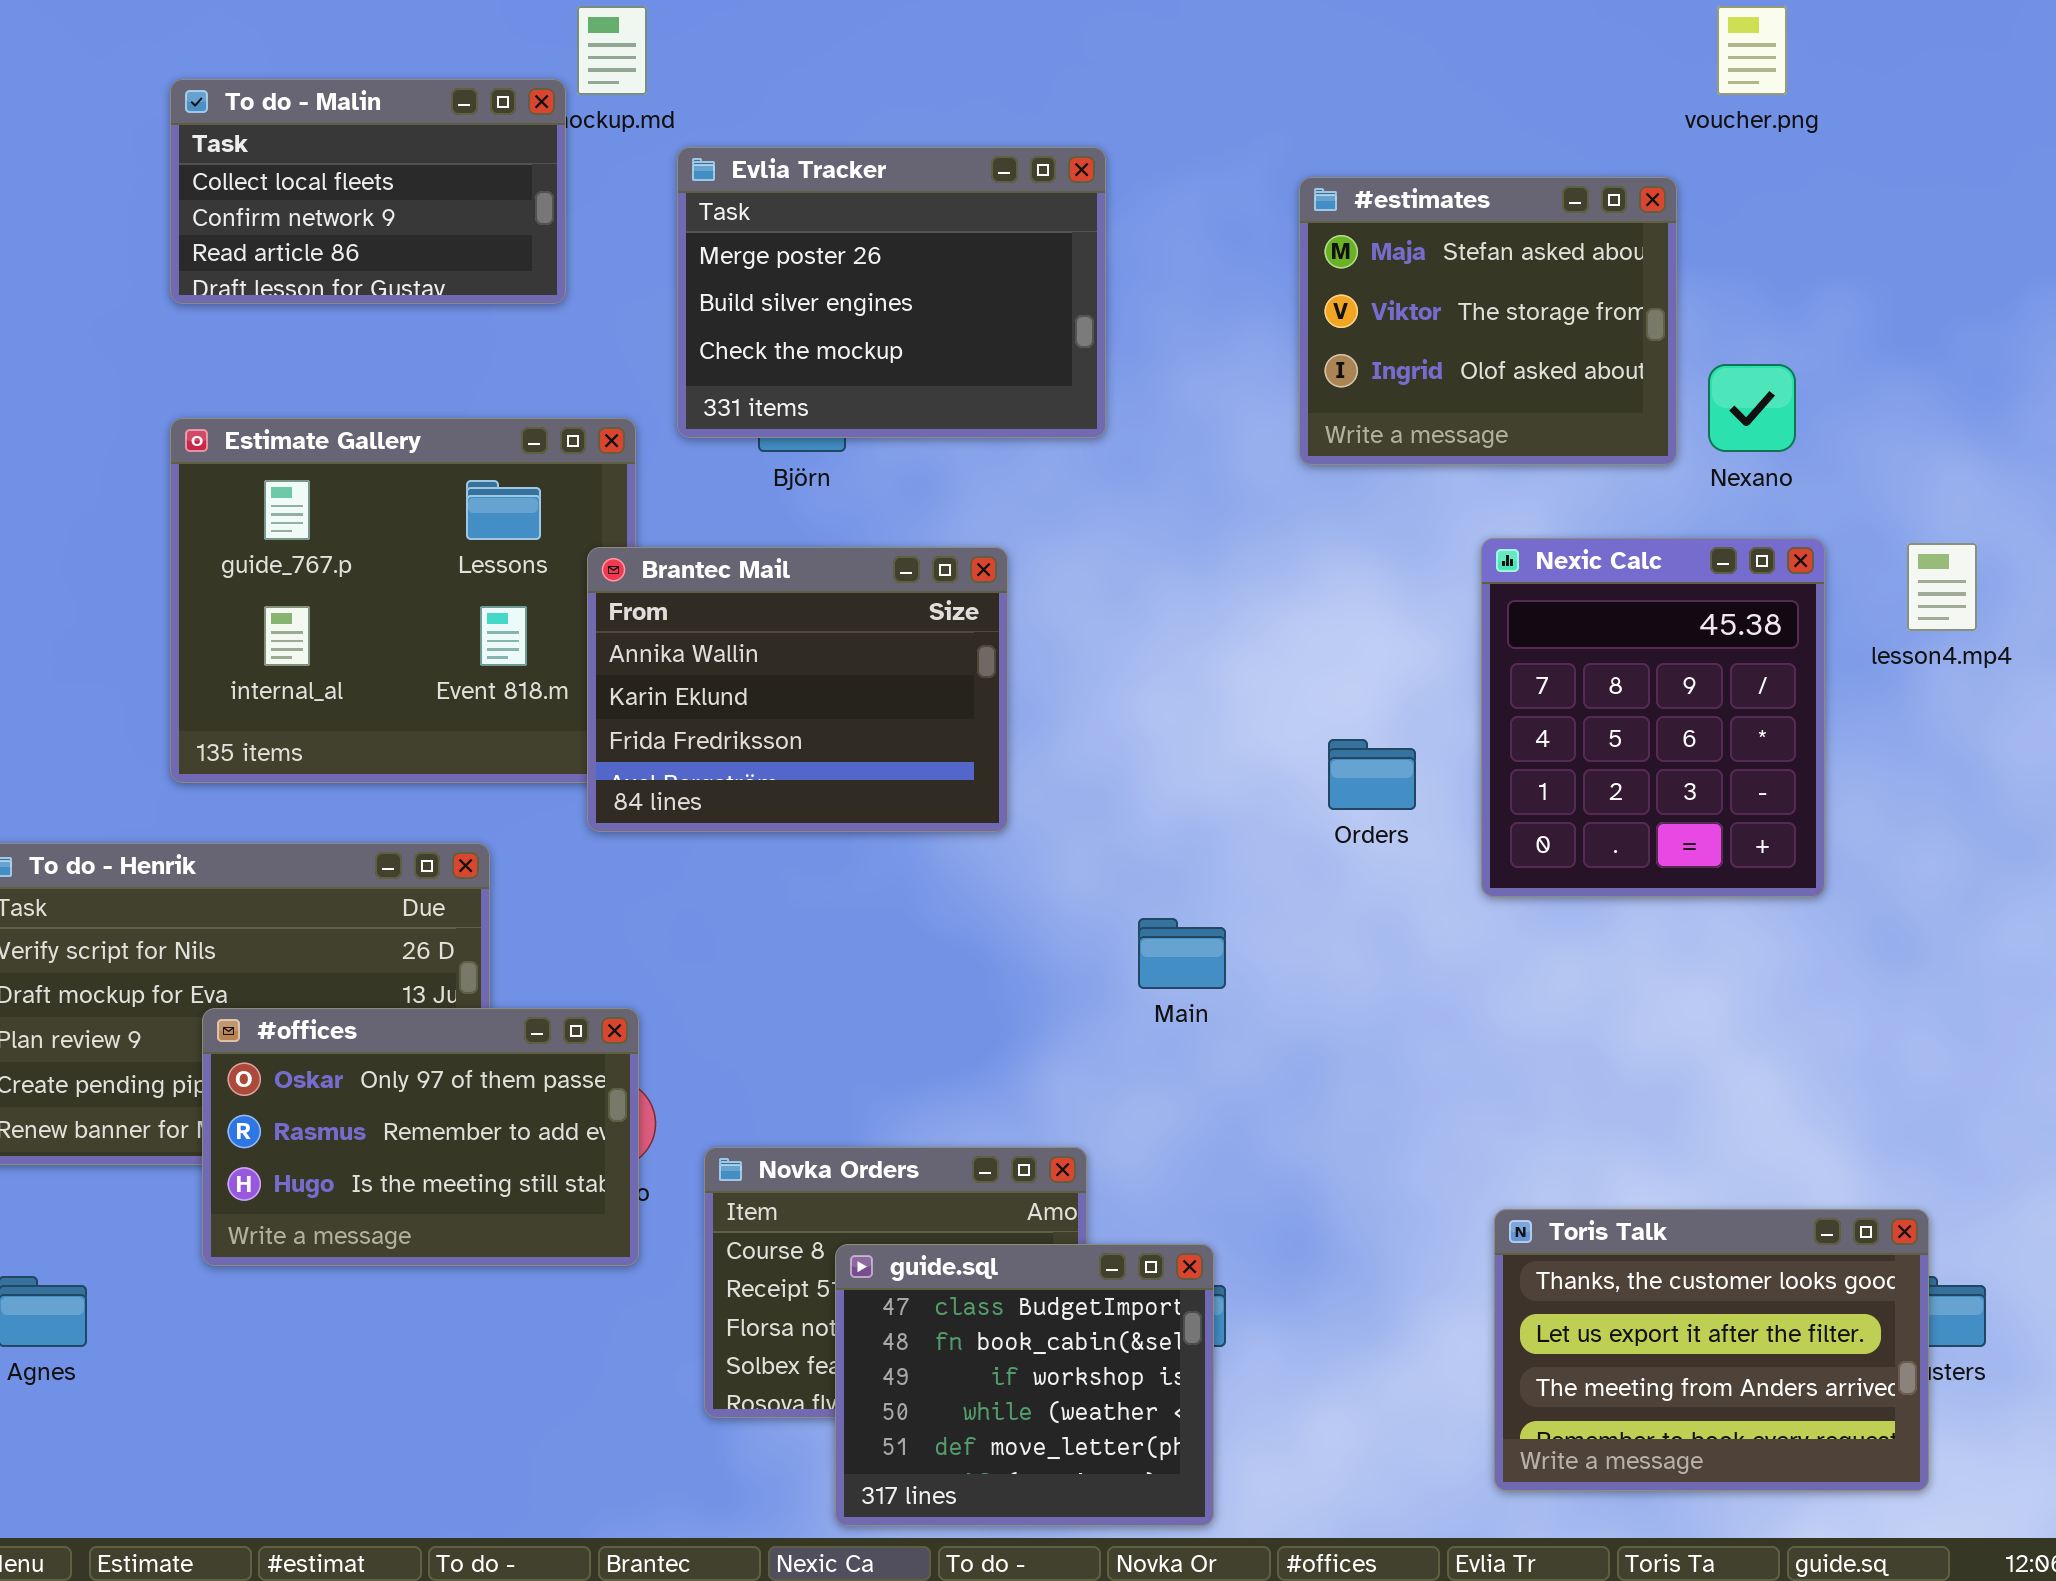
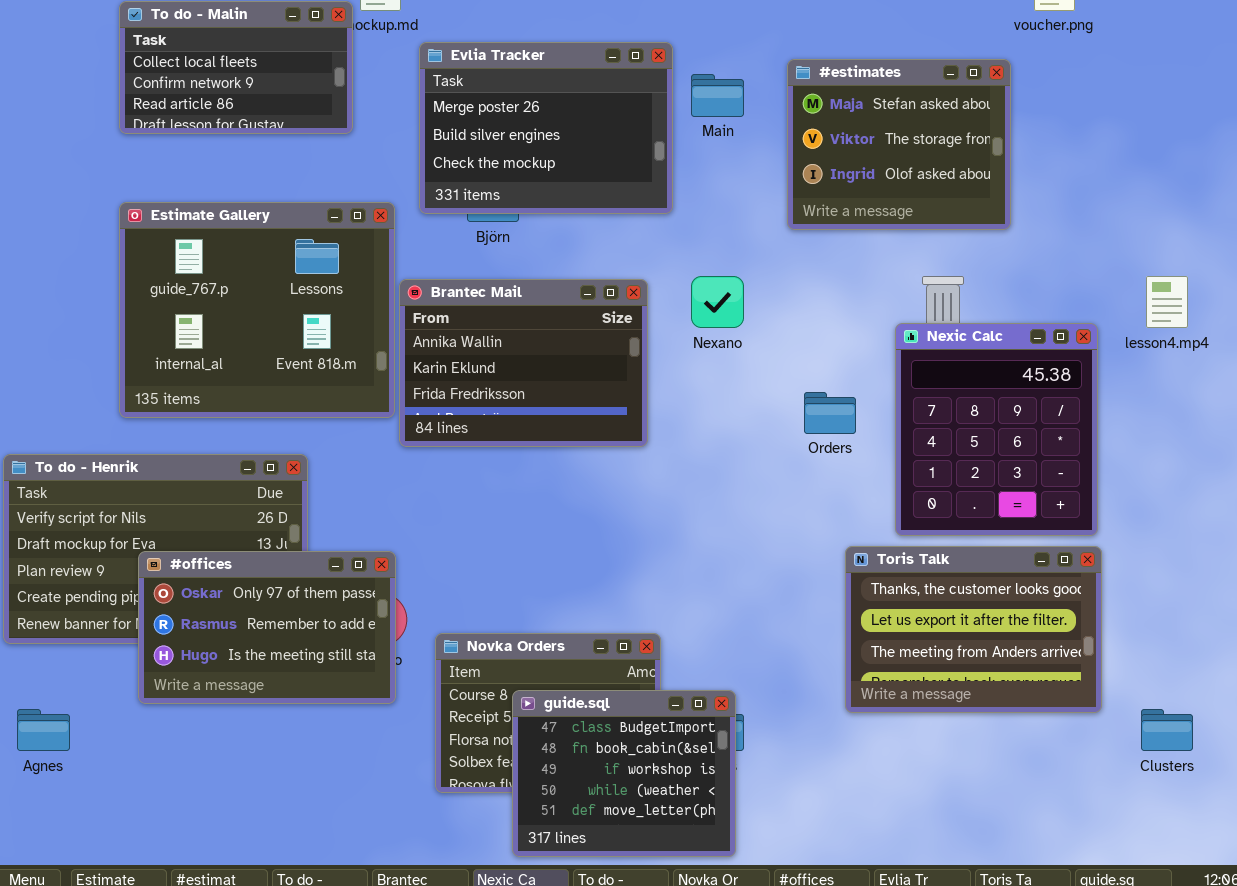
Nexano: [1708,364,1796,452] -> [691,276,744,328], moved
Nexic Calc: [1481,538,1825,897] -> [895,323,1098,536], moved
Brantec Mail: [587,547,1008,832] -> [399,279,648,447], moved
Main: [1138,918,1226,989] -> [691,74,744,117], moved
Toris Talk: [1494,1209,1929,1491] -> [845,546,1102,713], moved

